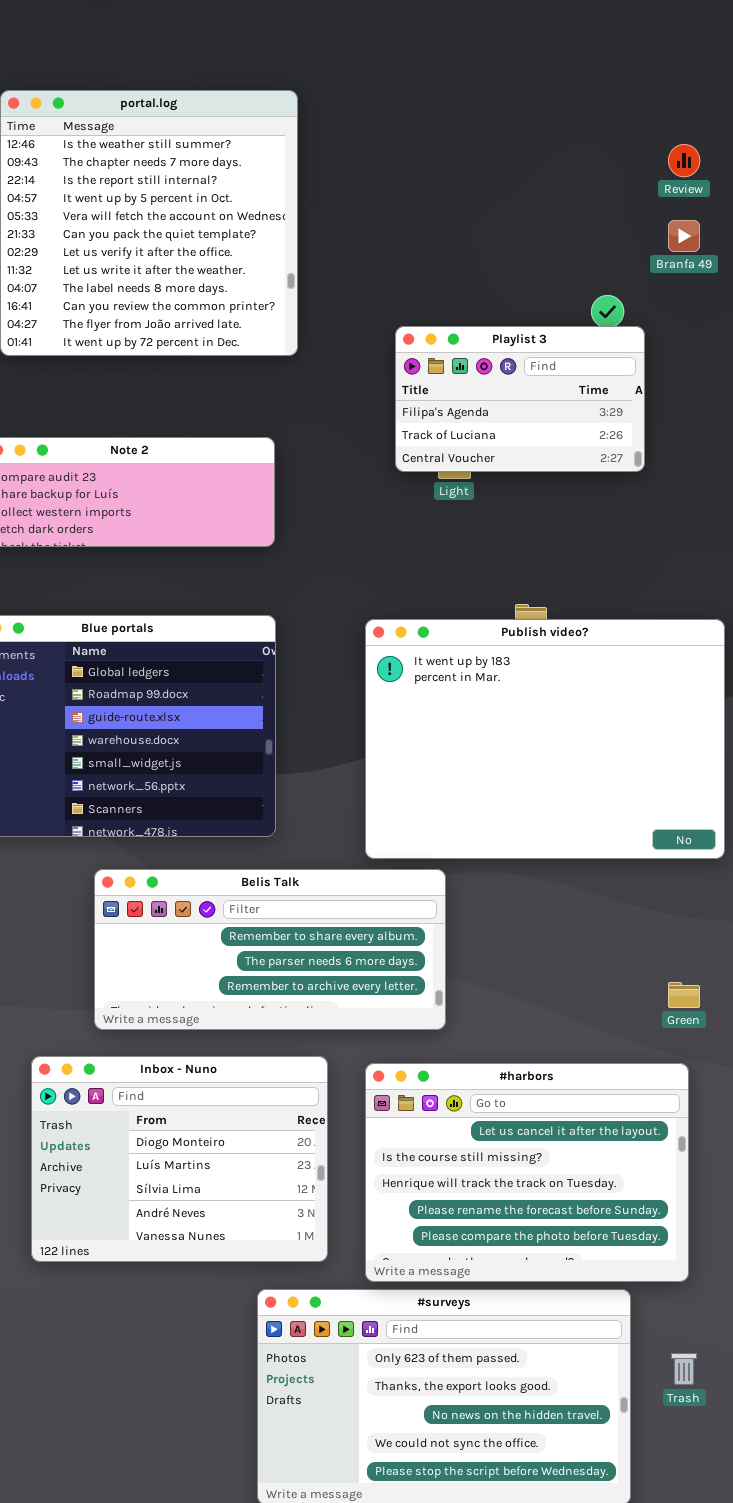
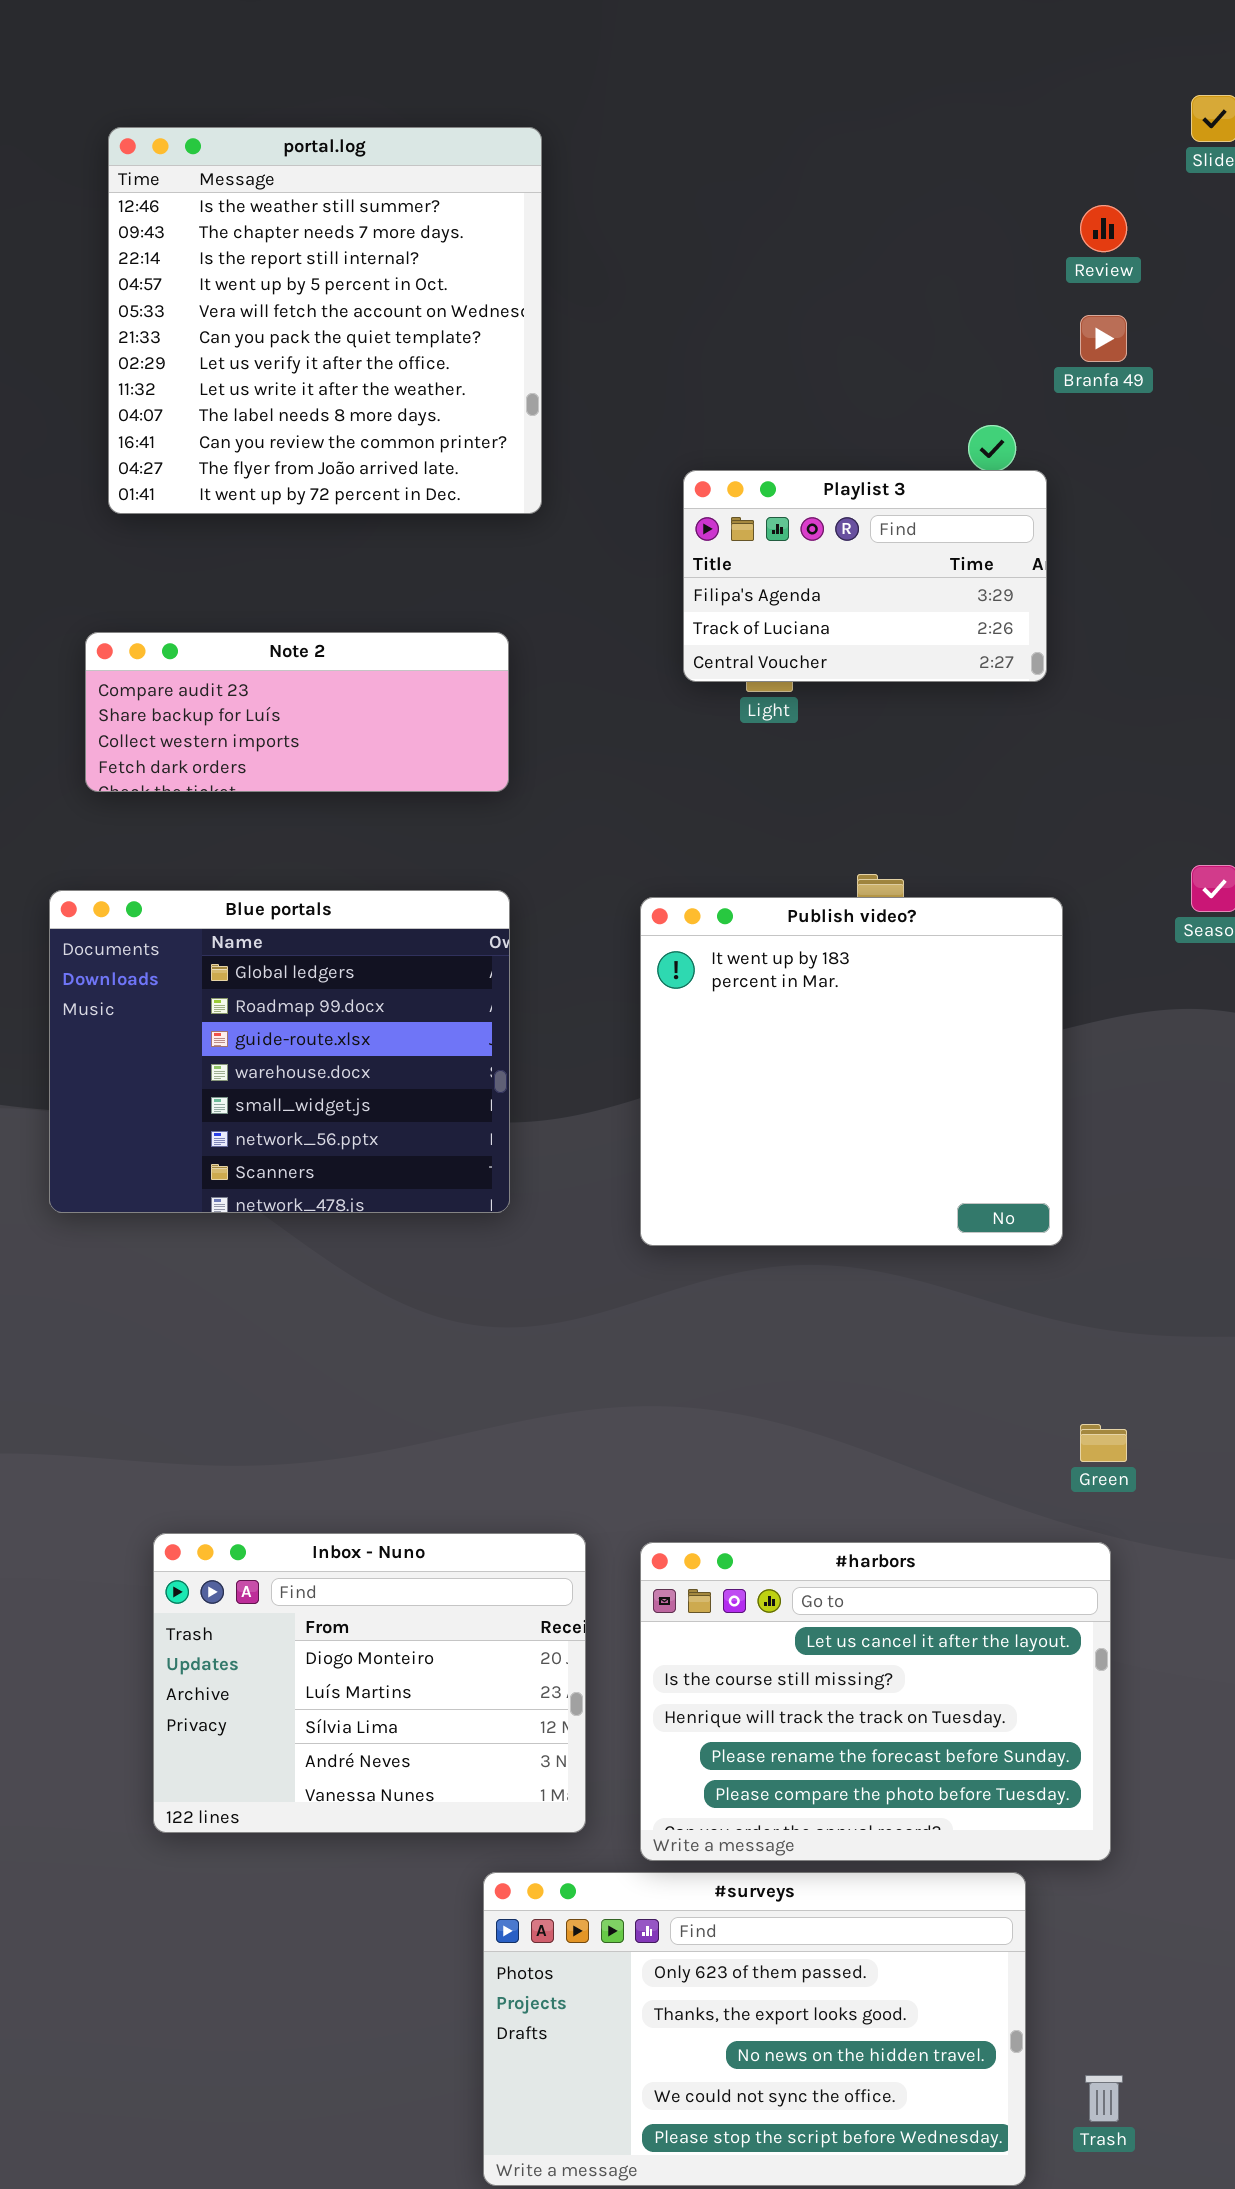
Publish video?: [365,619,725,859] -> [640,897,1063,1246], resized
Belis Talk: [94,869,446,1030] -> none, closed
Trash: [671,1353,697,1385] -> [1085,2075,1123,2122], moved

